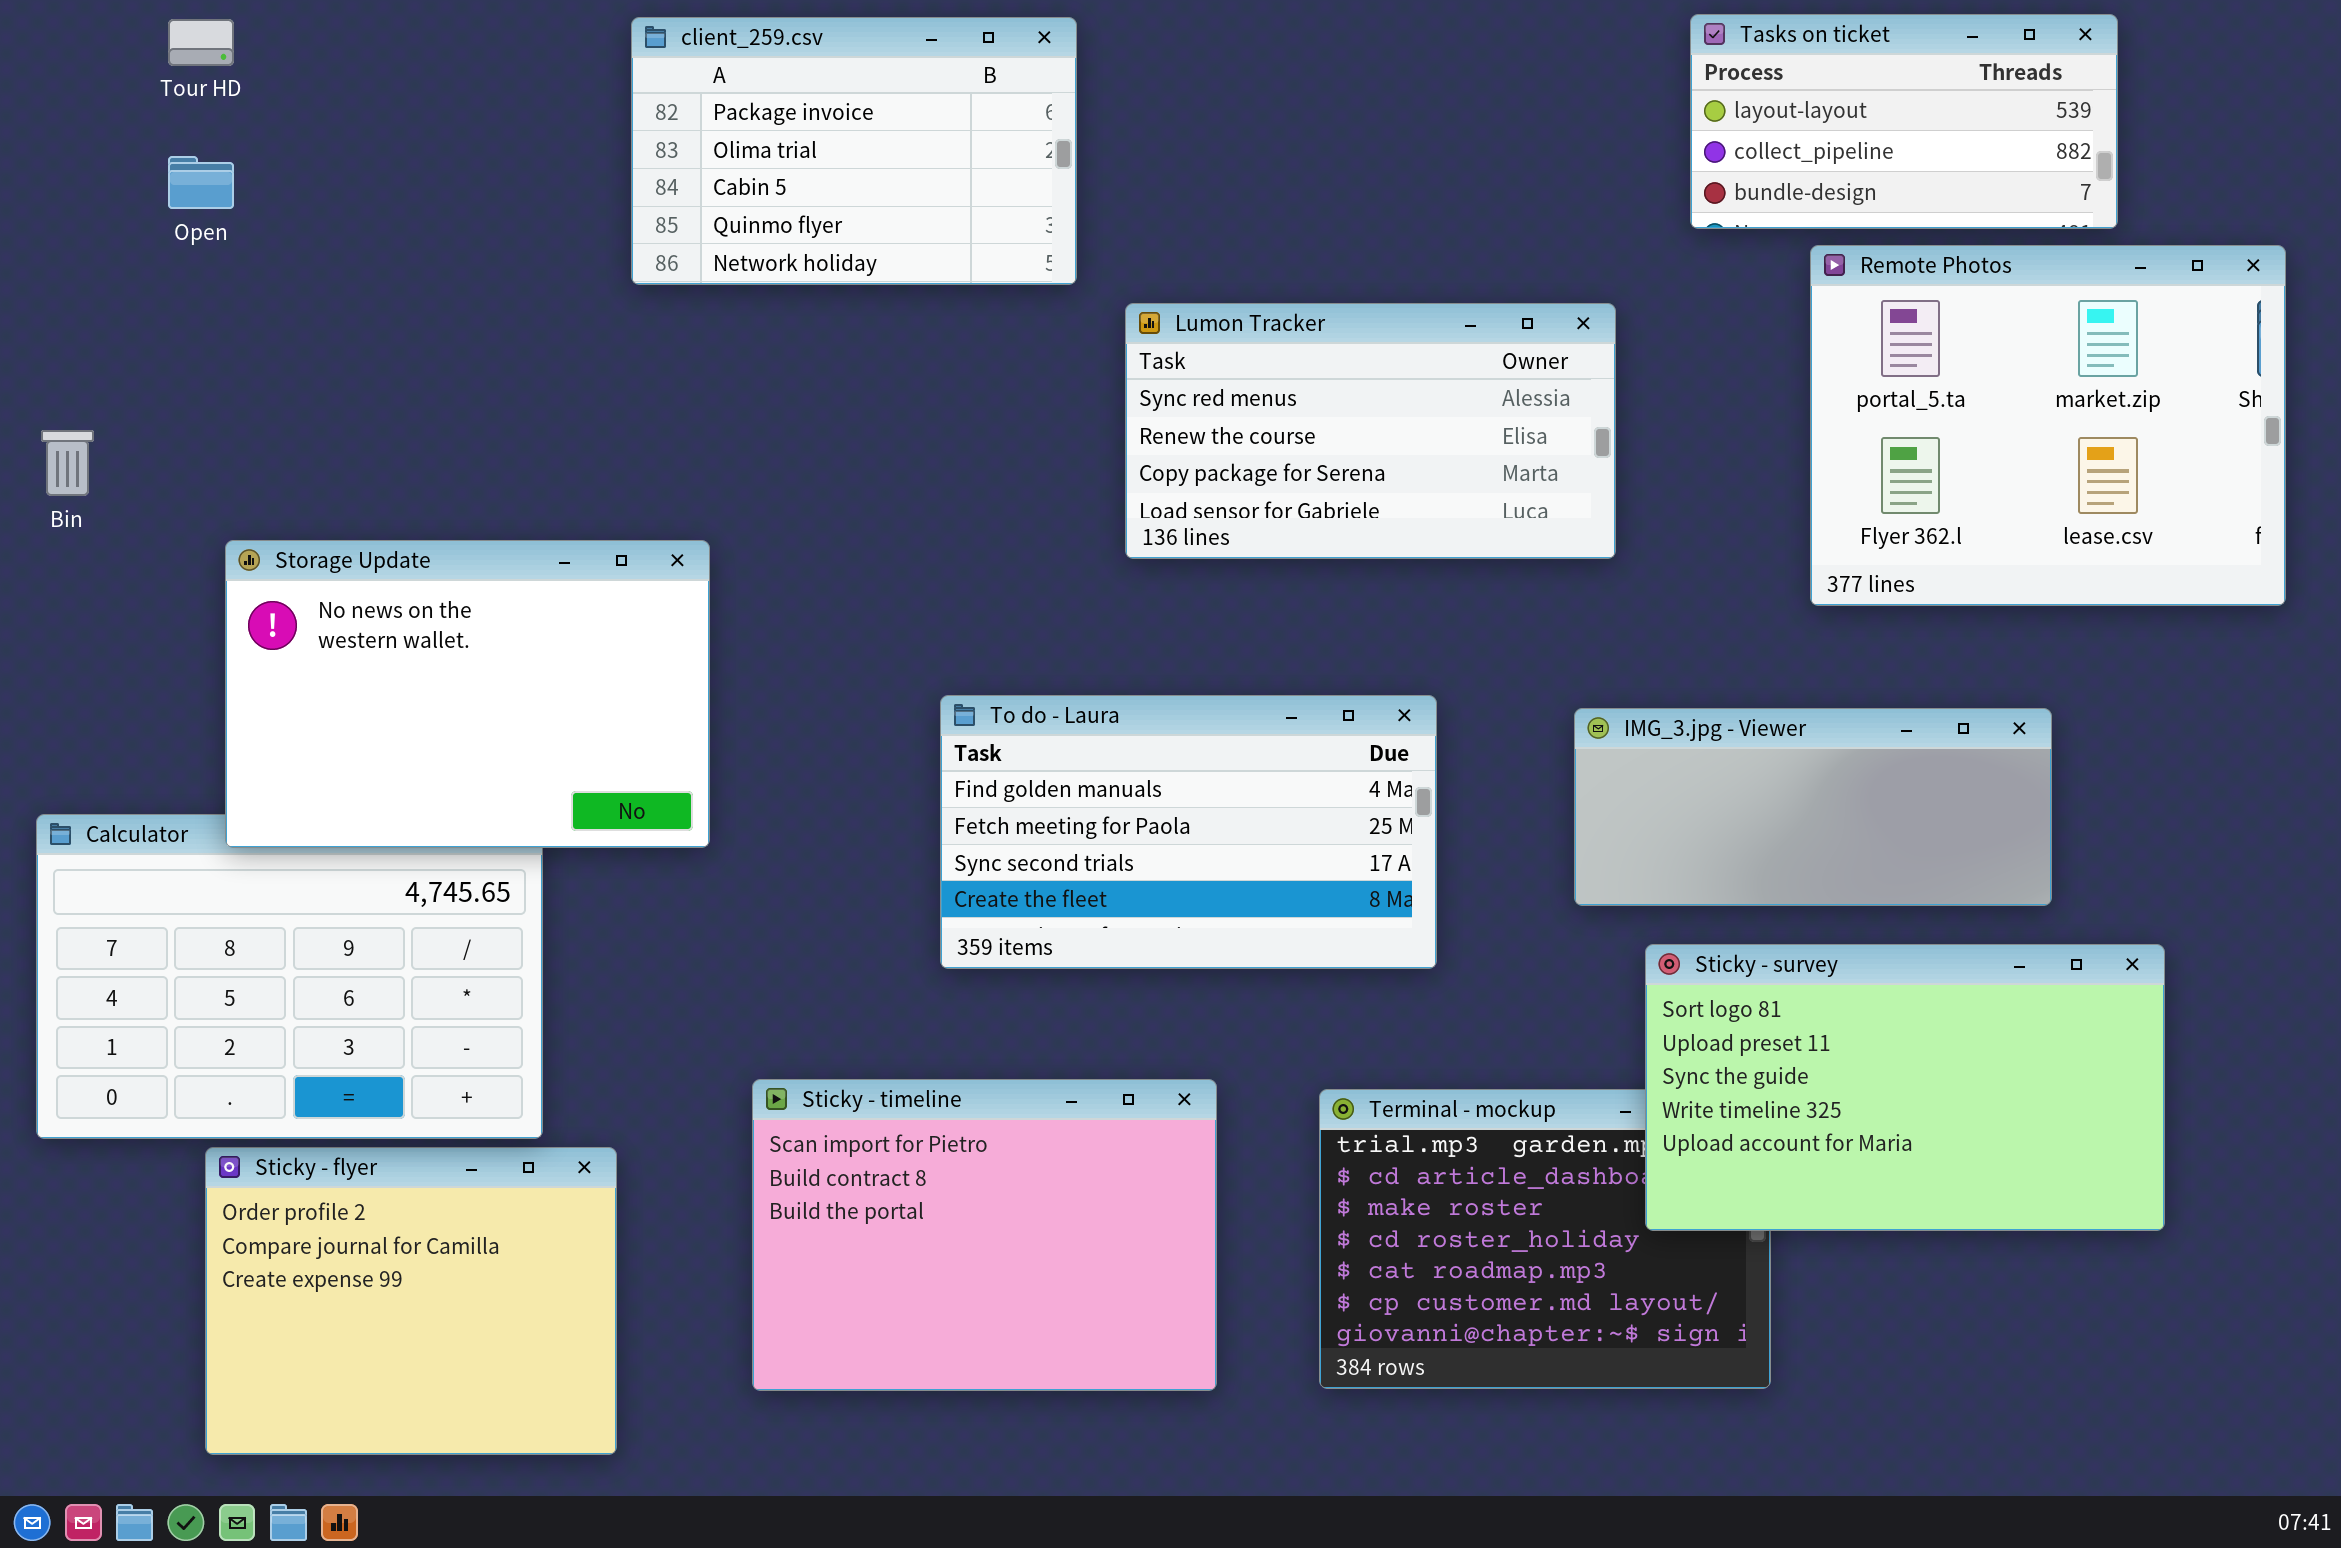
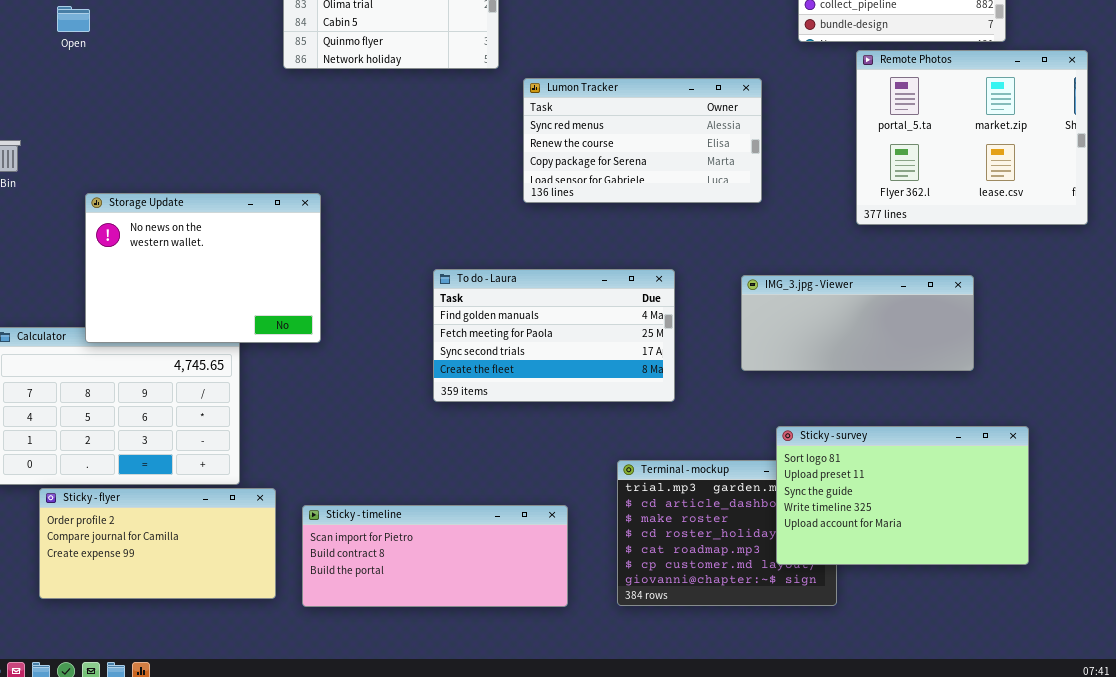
Sticky - survey: [1645,944,2165,1231] -> [776,426,1029,565], moved
Sticky - timeline: [752,1079,1217,1391] -> [302,505,568,607], resized
Sticky - flyer: [205,1147,617,1455] -> [39,488,276,599], resized

